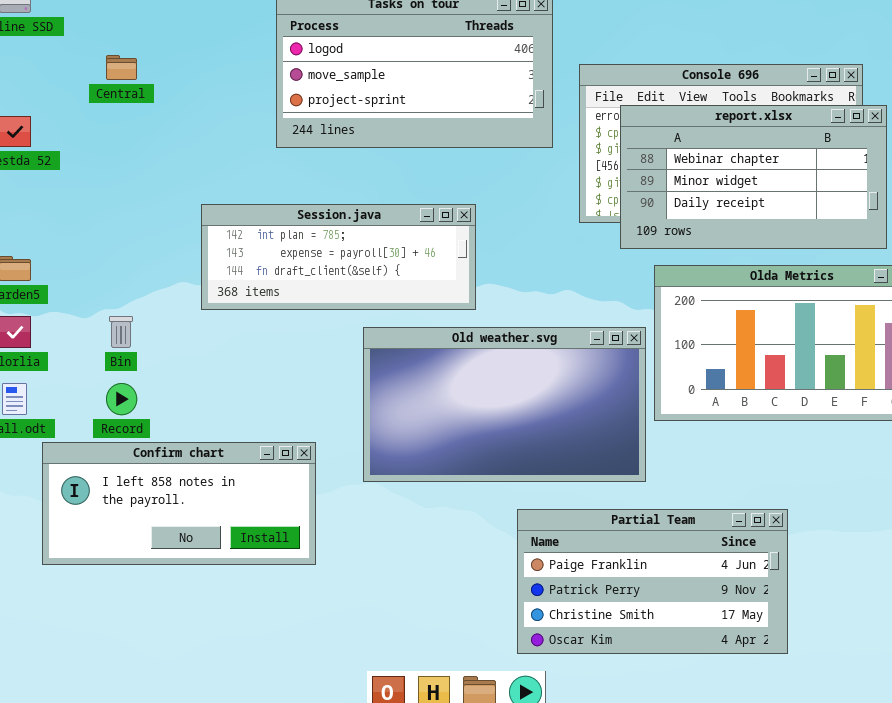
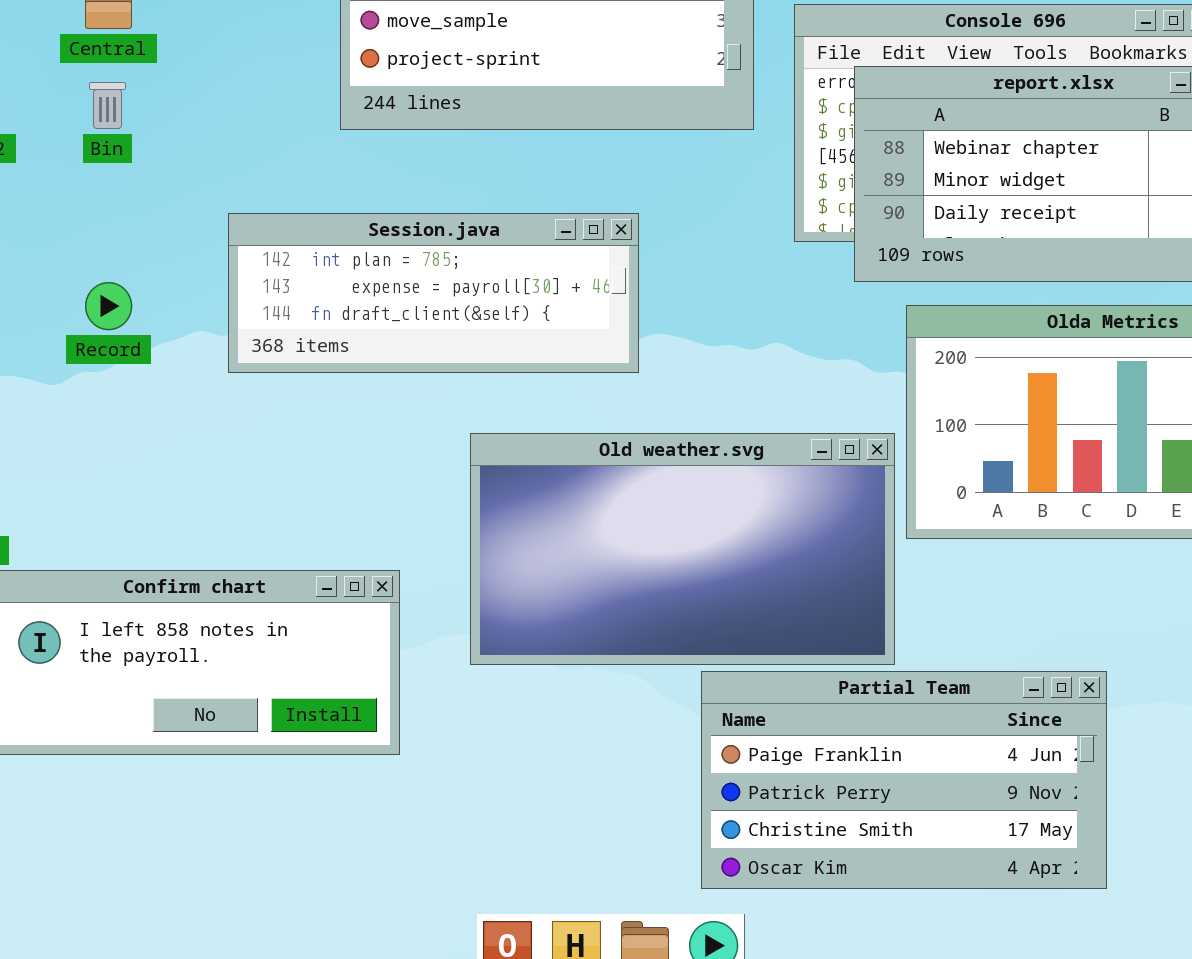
Bin: [109,316,133,348] -> [89,82,126,129], moved
Old weather.svg: [363,327,646,482] -> [470,433,895,665], moved
Record: [106,383,137,415] -> [85,282,132,330], moved

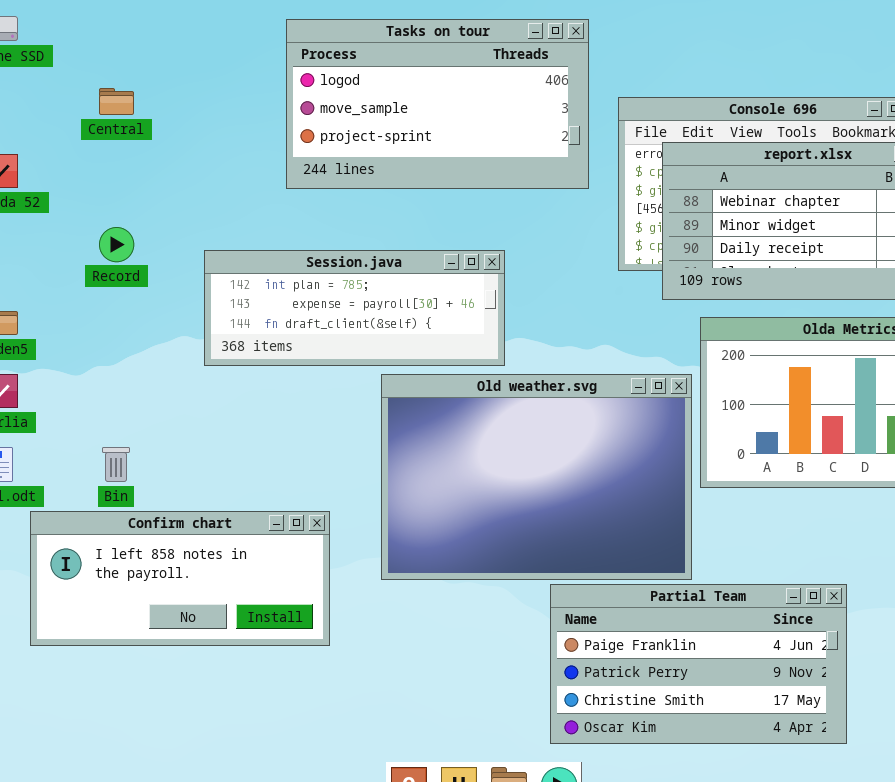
Bin: [89,82,126,129] -> [102,447,130,482], moved
Record: [85,282,132,330] -> [99,227,134,262], moved
Old weather.svg: [470,433,895,665] -> [381,374,692,580], resized

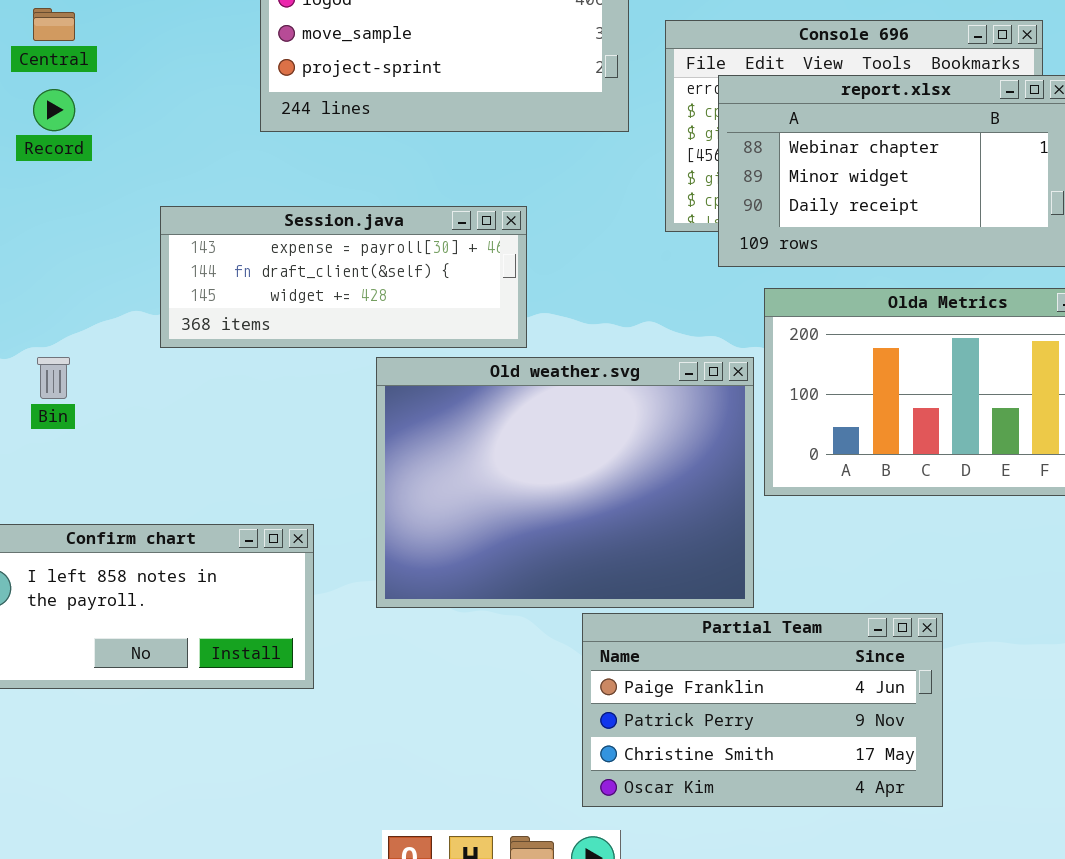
Record: [99,227,134,262] -> [33,89,75,131], moved
Session.java: [204,250,505,366] -> [160,206,527,348], scrolled down 1 row
Bin: [102,447,130,482] -> [37,357,70,399], moved

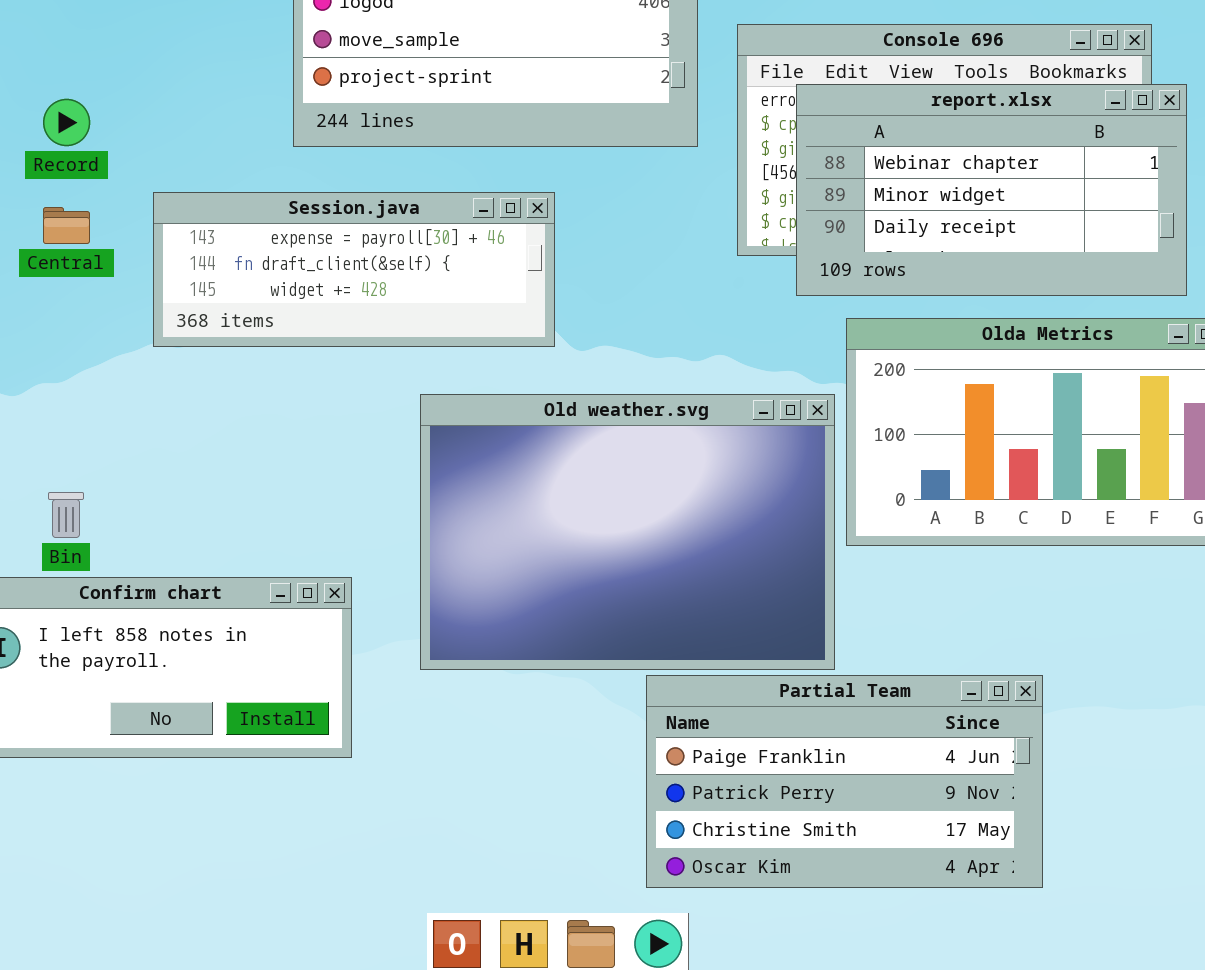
Central: [33,8,75,41] -> [43,207,90,244], moved
Session.java: [160,206,527,348] -> [153,192,555,347], moved
Bin: [37,357,70,399] -> [48,492,84,538], moved

